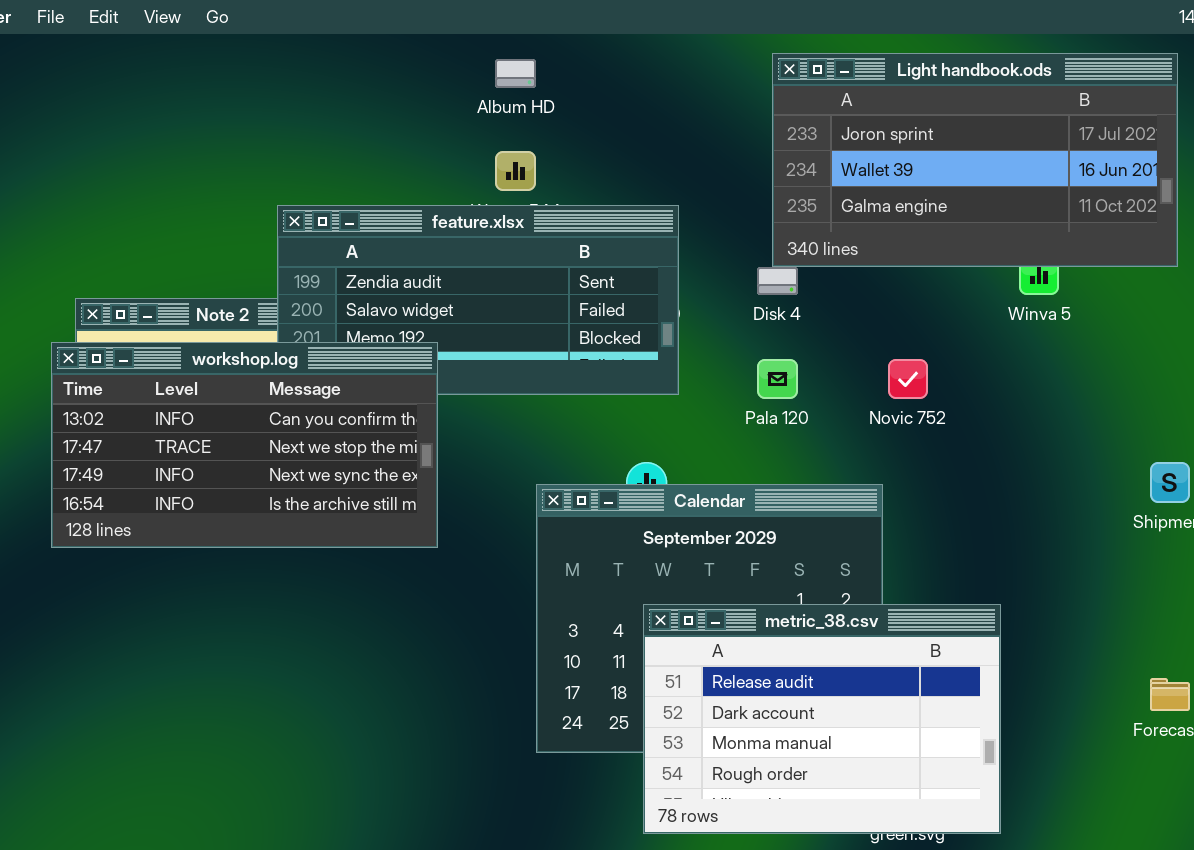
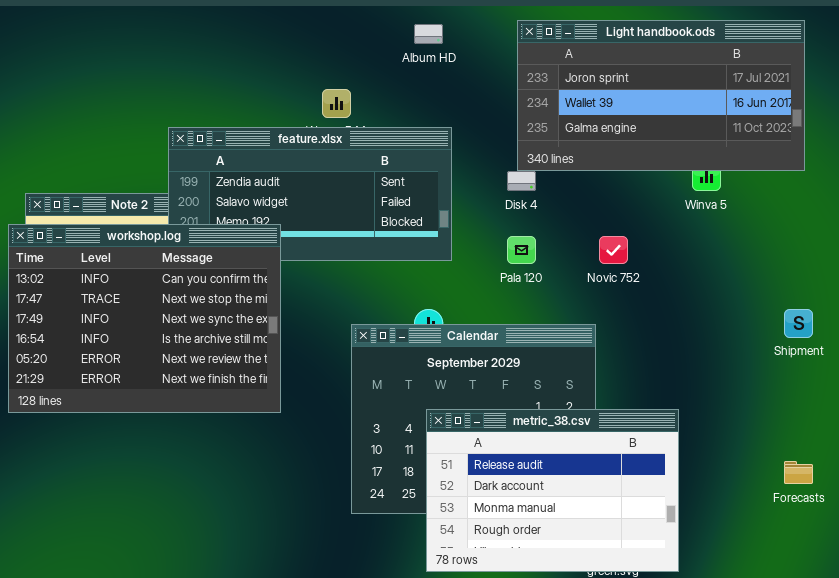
Album HD: [495,59,536,88] -> [414,24,443,44], moved
workshop.log: [51,342,438,548] -> [8,224,281,413], resized

